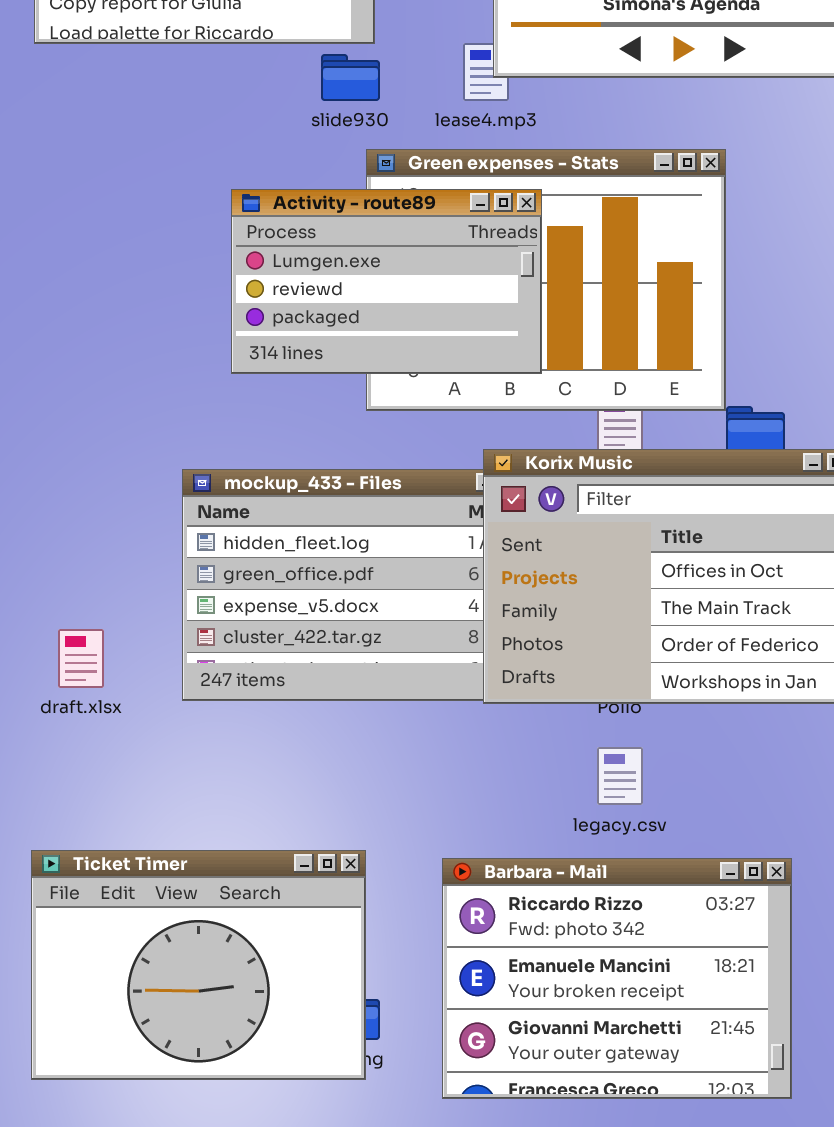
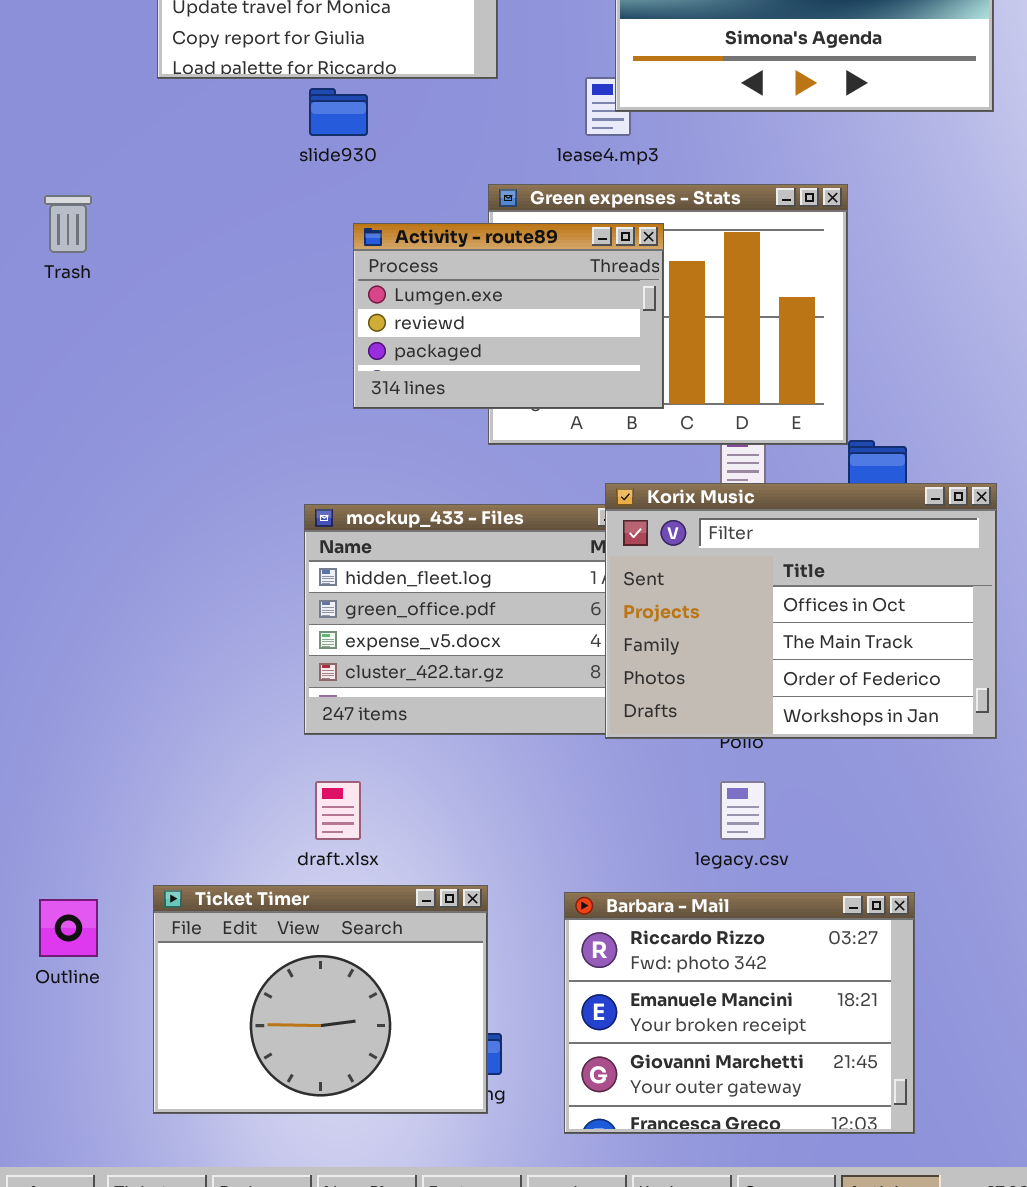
slide930: [321,54,380,101] -> [309,88,368,136], moved
draft.xlsx: [58,629,104,688] -> [315,781,361,840], moved

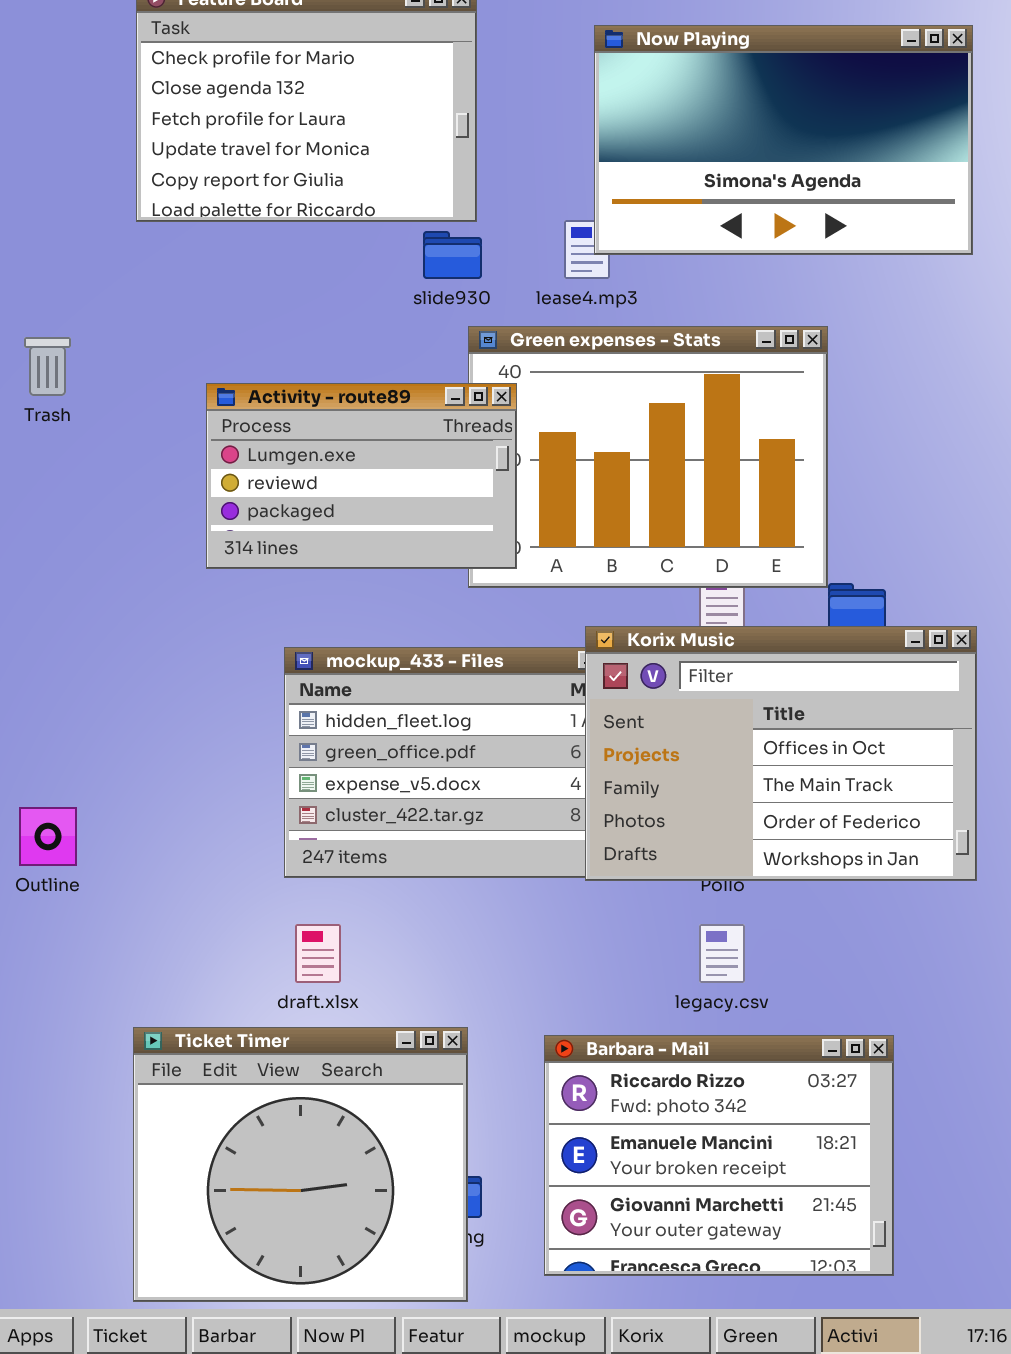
slide930: [309,88,368,136] -> [423,231,482,279], moved
Activity - route89: [353,223,664,409] -> [206,383,517,569], moved
Ticket Timer: [153,885,488,1114] -> [133,1027,468,1302], resized
Outline: [39,899,98,957] -> [19,807,77,866], moved

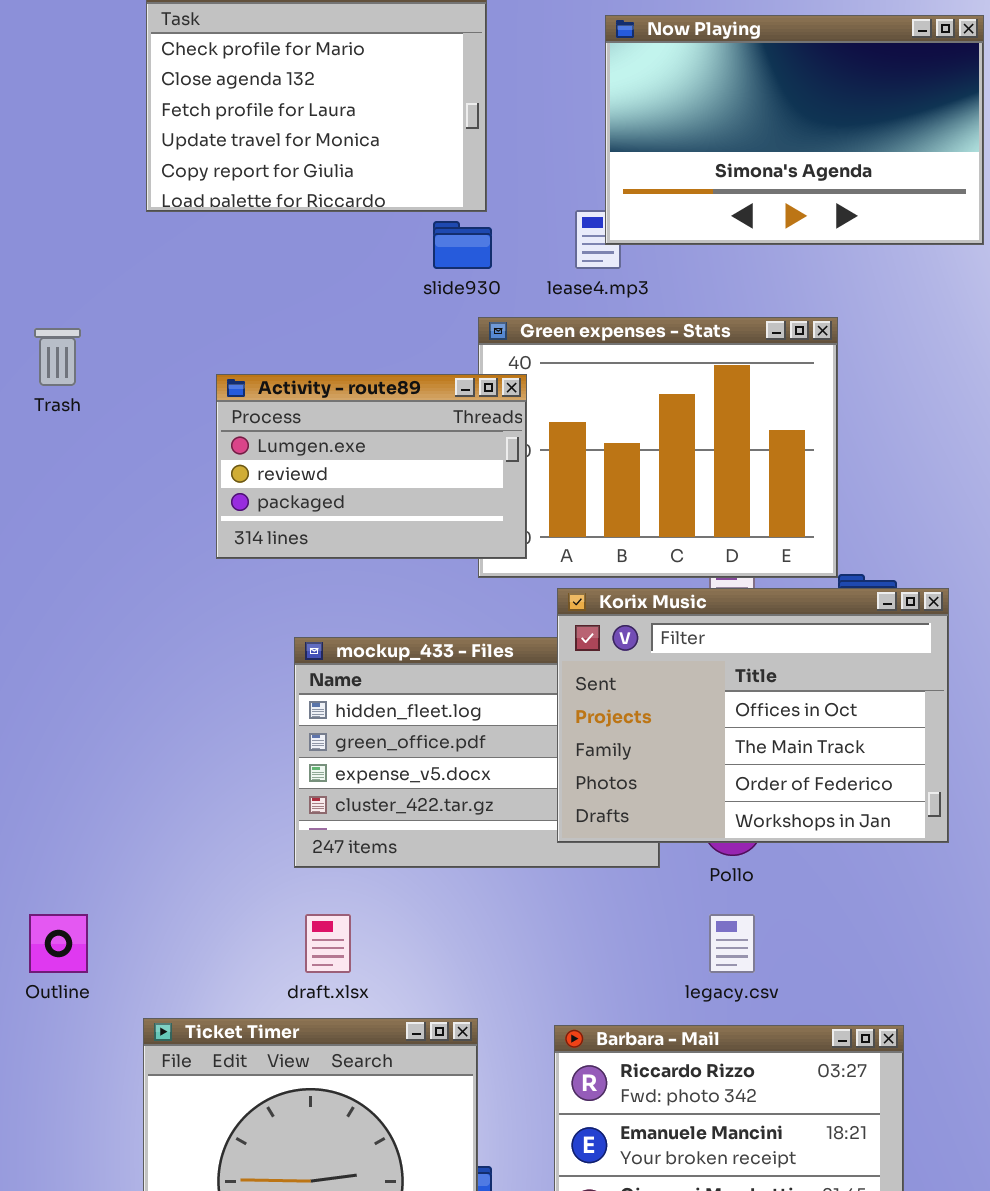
Korix Music: [585,626,977,881] -> [557,588,949,843], moved
Outline: [19,807,77,866] -> [29,914,88,973], moved

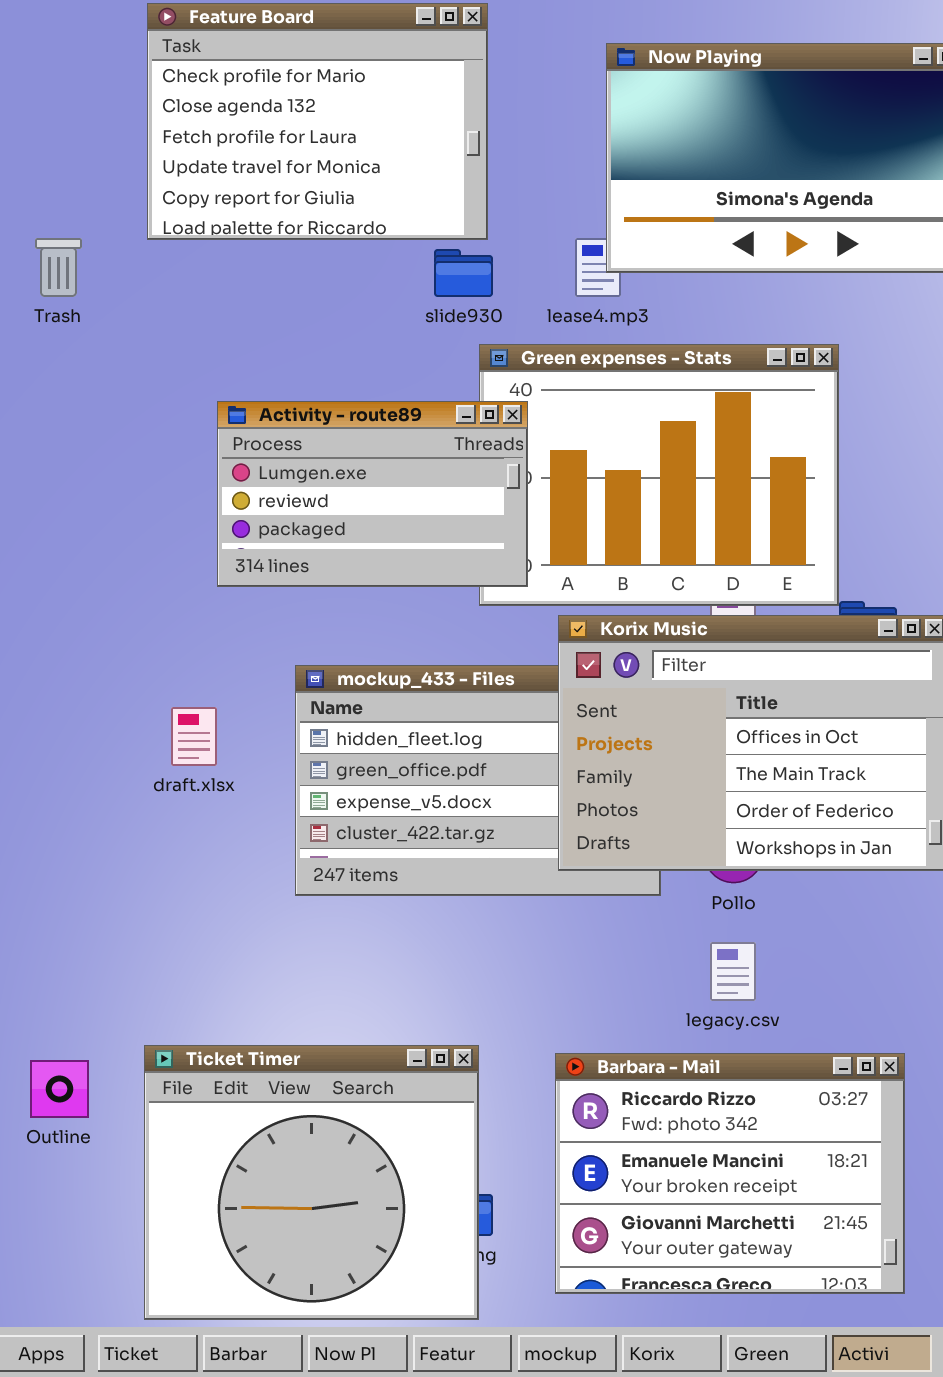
Trash: [34,328,81,386] -> [35,238,82,297], moved
Outline: [29,914,88,973] -> [30,1060,89,1118], moved
draft.xlsx: [305,914,351,973] -> [171,707,217,766], moved

